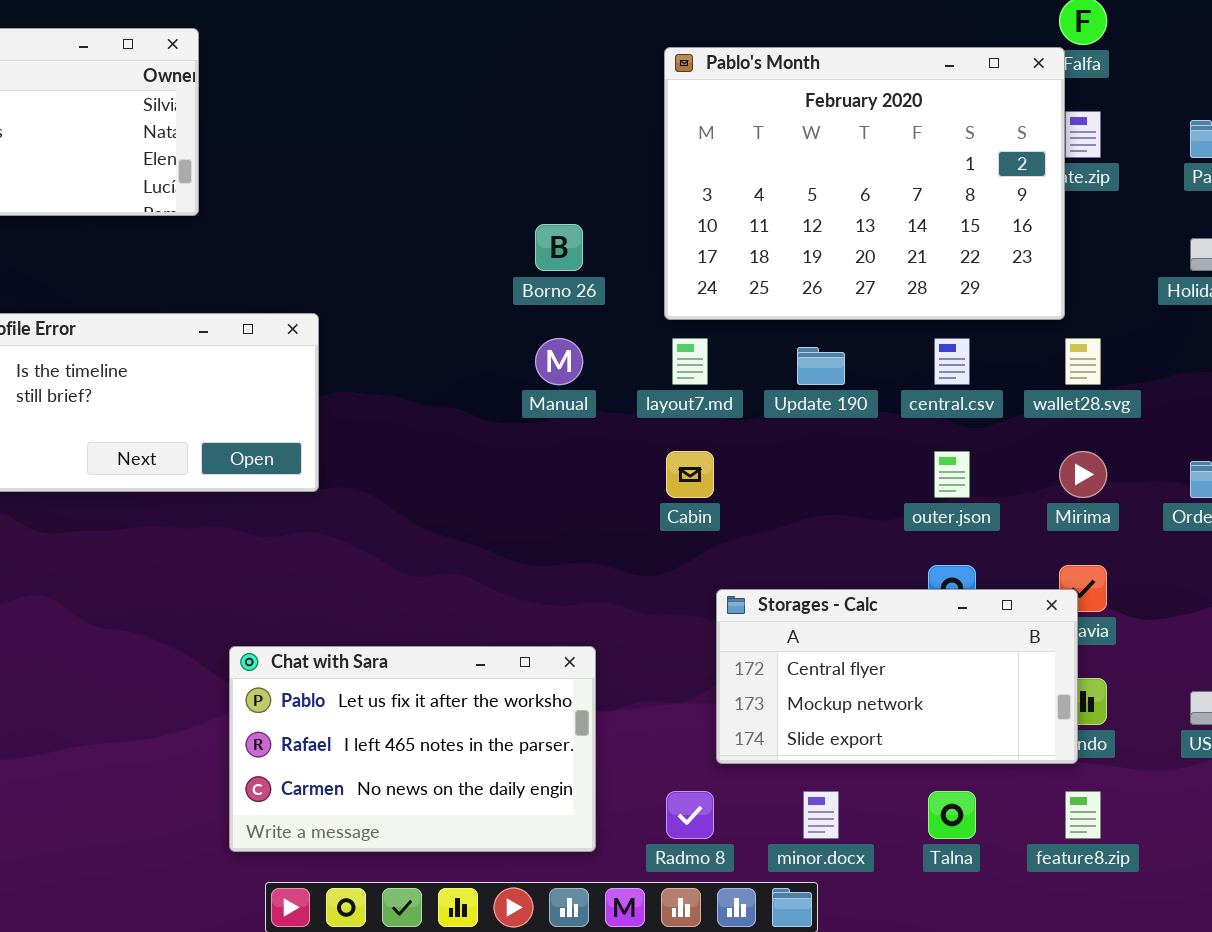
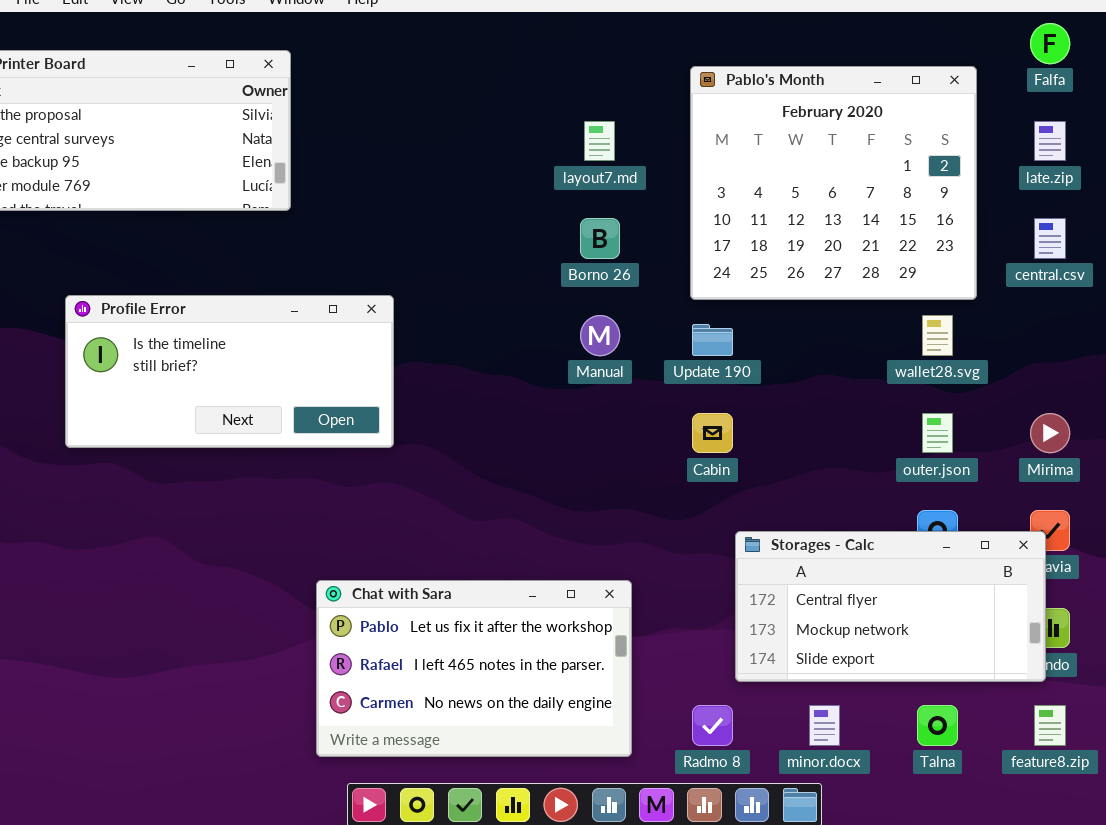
Pablo's Month: [664,47,1065,320] -> [690,66,977,300], resized
layout7.md: [672,338,708,385] -> [584,121,615,161], moved
central.csv: [934,338,970,385] -> [1034,218,1066,259], moved
wallet28.svg: [1065,338,1101,385] -> [922,315,953,356], moved
Update 190: [797,347,845,385] -> [692,324,733,356], moved

